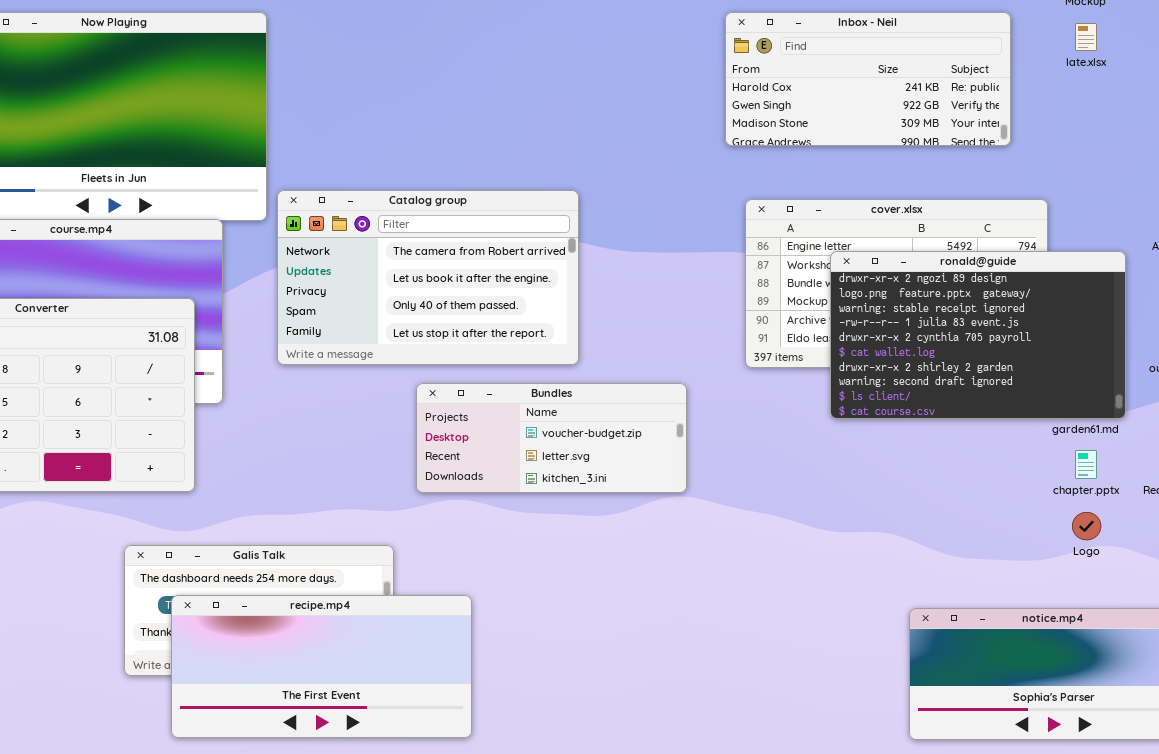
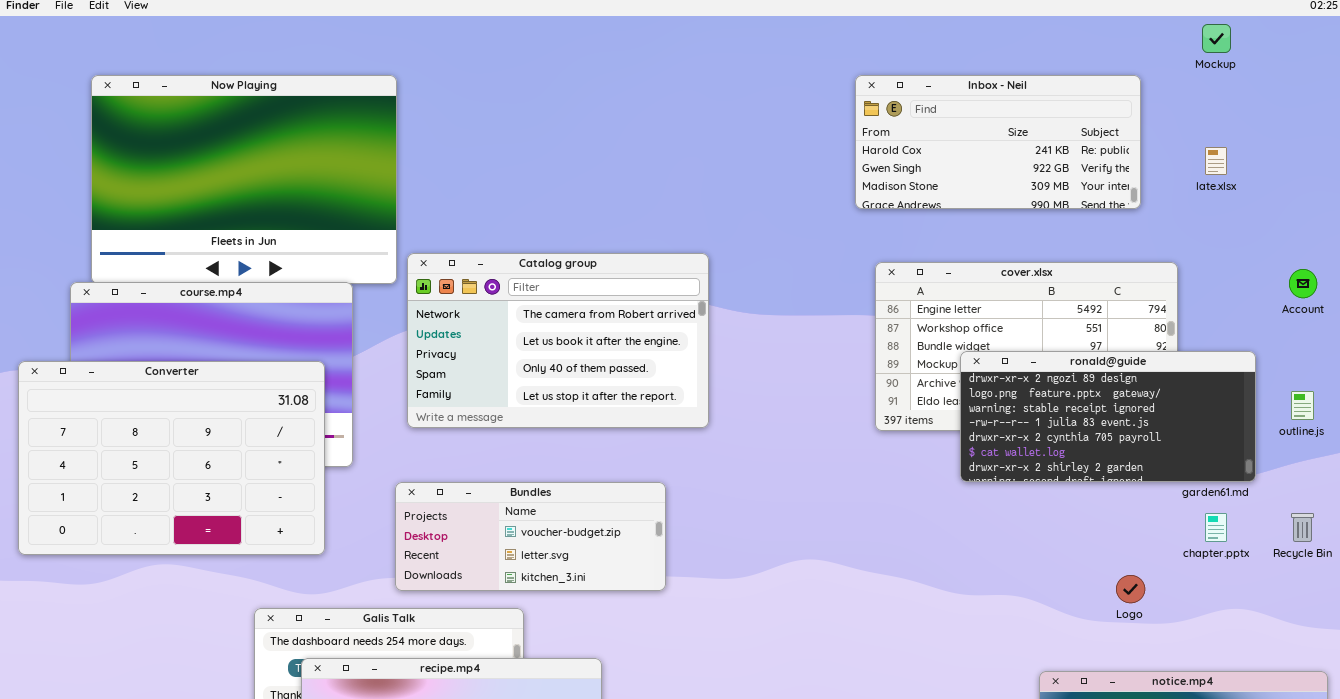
late.xlsx: [1075,23,1097,51] -> [1205,147,1227,175], moved
ronald@guide: [830,251,1126,419] -> [960,351,1256,482], resized
Bundles: [416,383,687,493] -> [395,482,666,591], moved
Logo: [1072,512,1101,540] -> [1116,575,1145,603], moved

